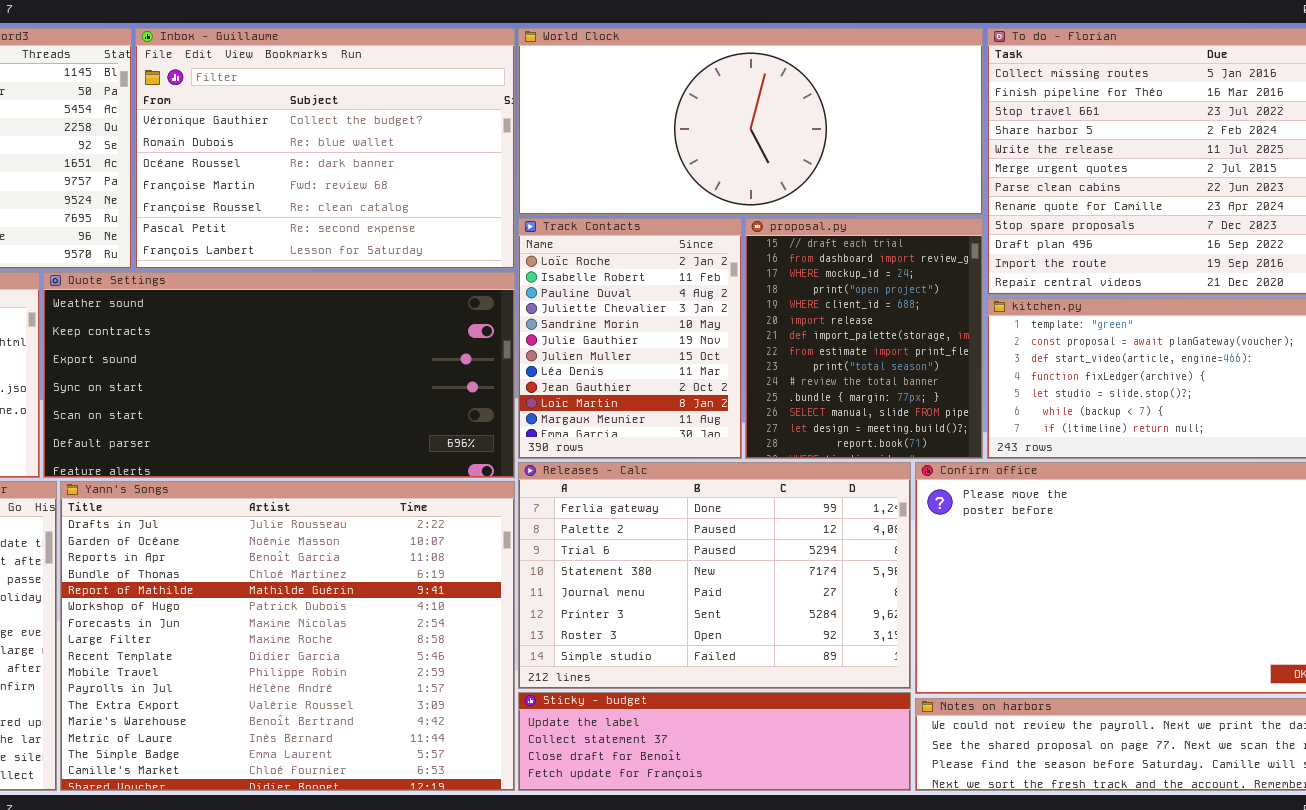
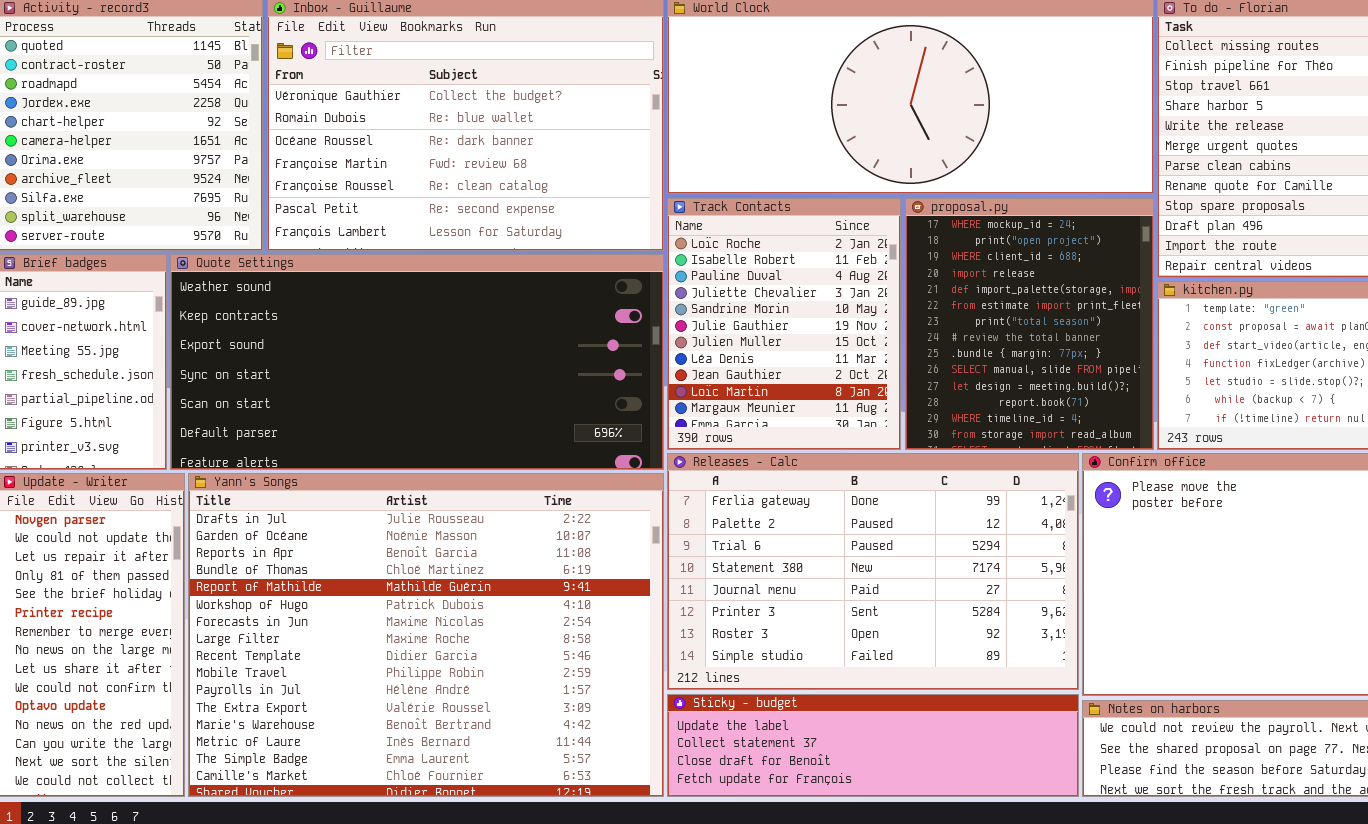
proposal.py: [745,218,983,459] -> [905,198,1154,450], scrolled down 2 rows

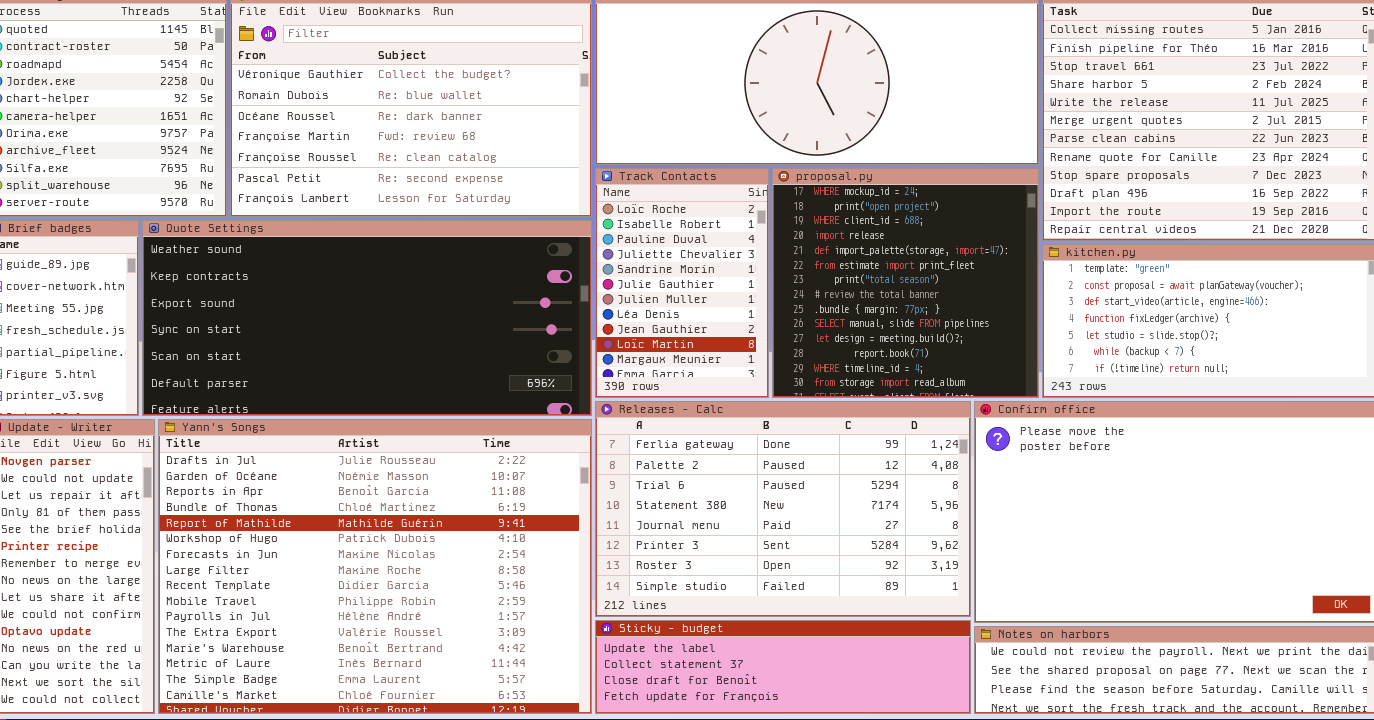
Track Contacts: [667,198,901,450] -> [595,168,769,398], resized
proposal.py: [905,198,1154,450] -> [772,168,1039,398], resized

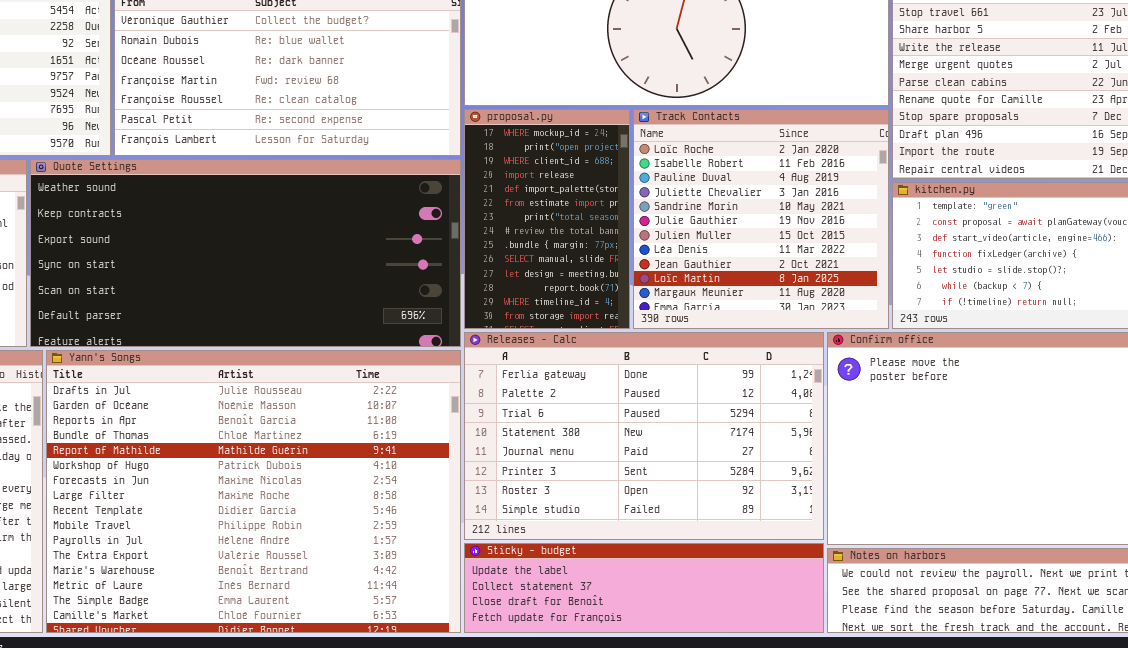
Track Contacts: [595,168,769,398] -> [633,109,889,329], moved, resized
proposal.py: [772,168,1039,398] -> [464,109,630,329], moved, resized

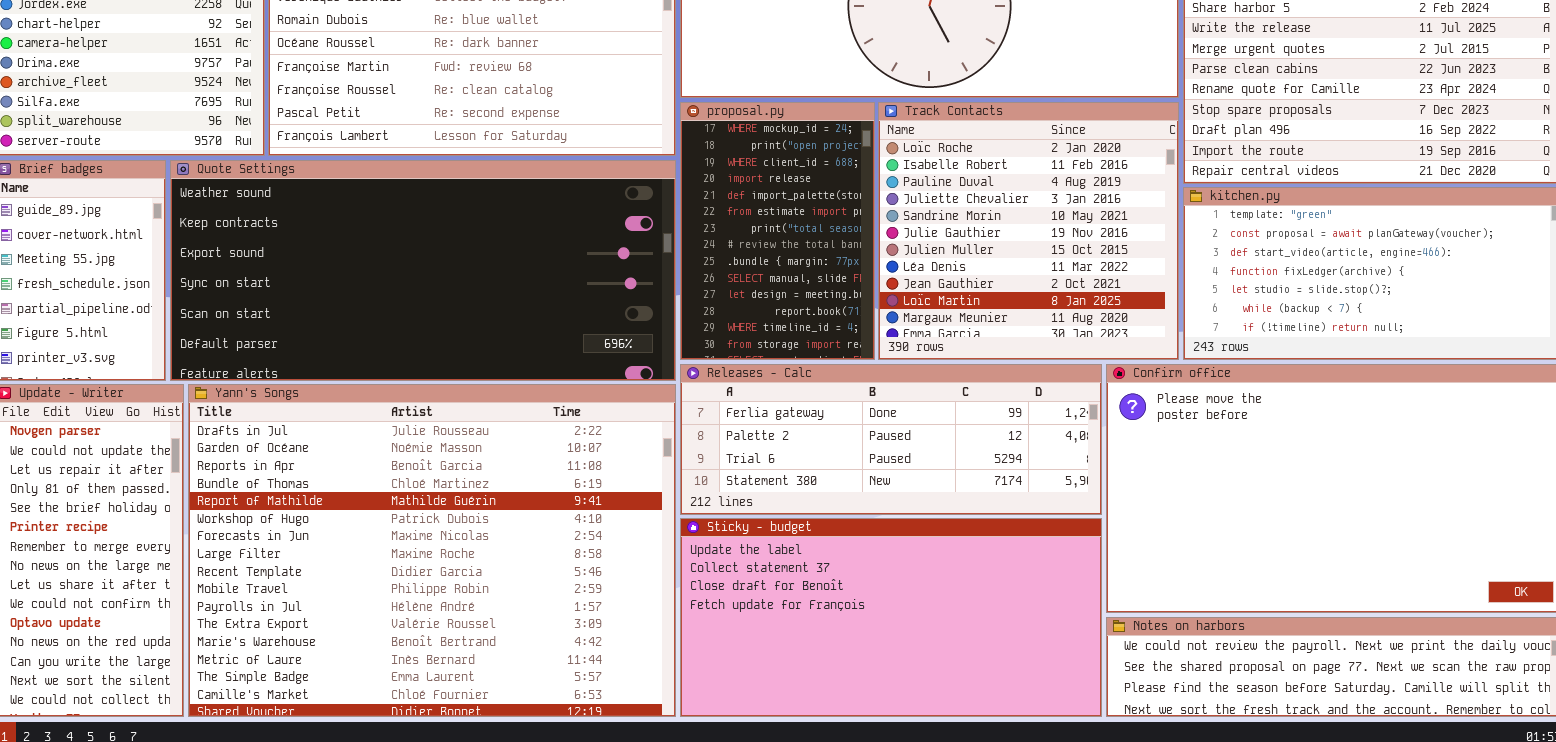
Releases - Calc: [464,332,824,540] -> [680,364,1102,515], resized
Sticky - budget: [464,543,824,633] -> [680,518,1102,717], resized

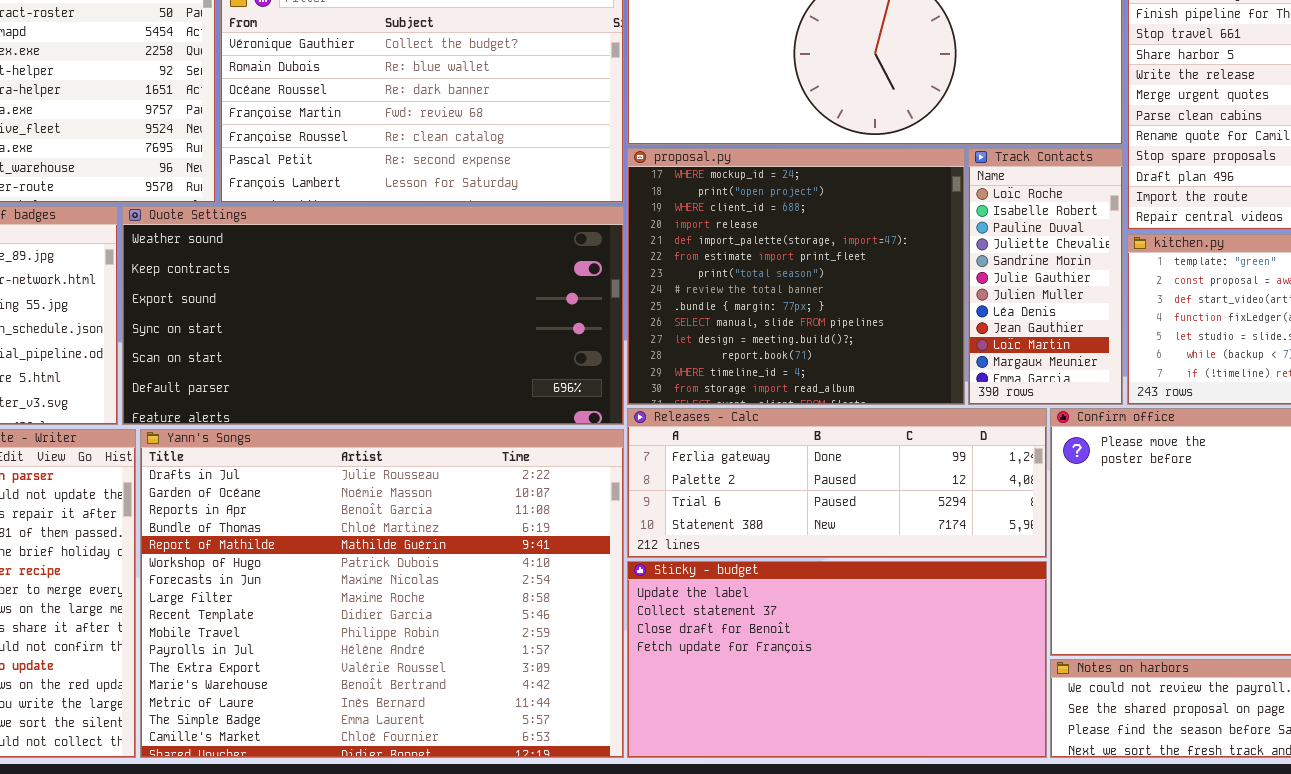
proposal.py: [680,102,875,360] -> [627,148,965,405], resized
Track Contacts: [878,102,1179,360] -> [968,148,1123,405], resized

